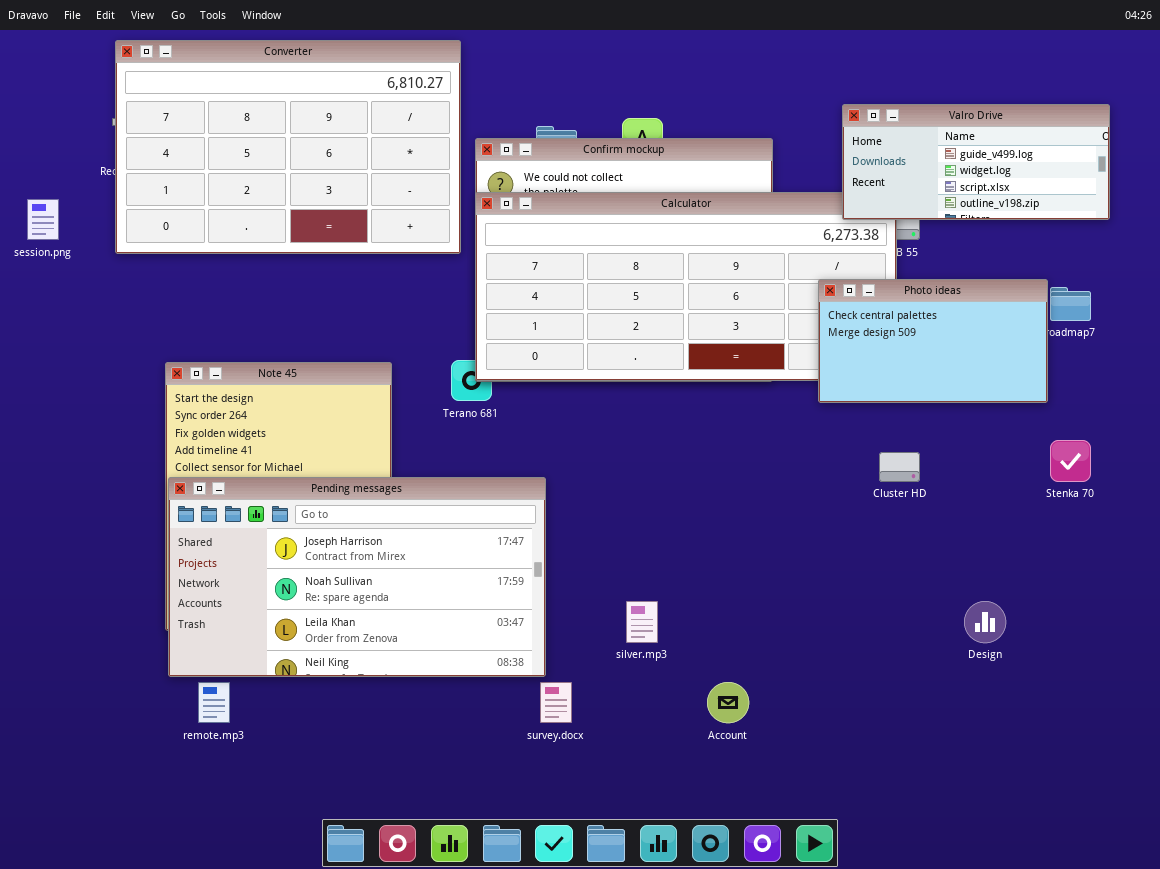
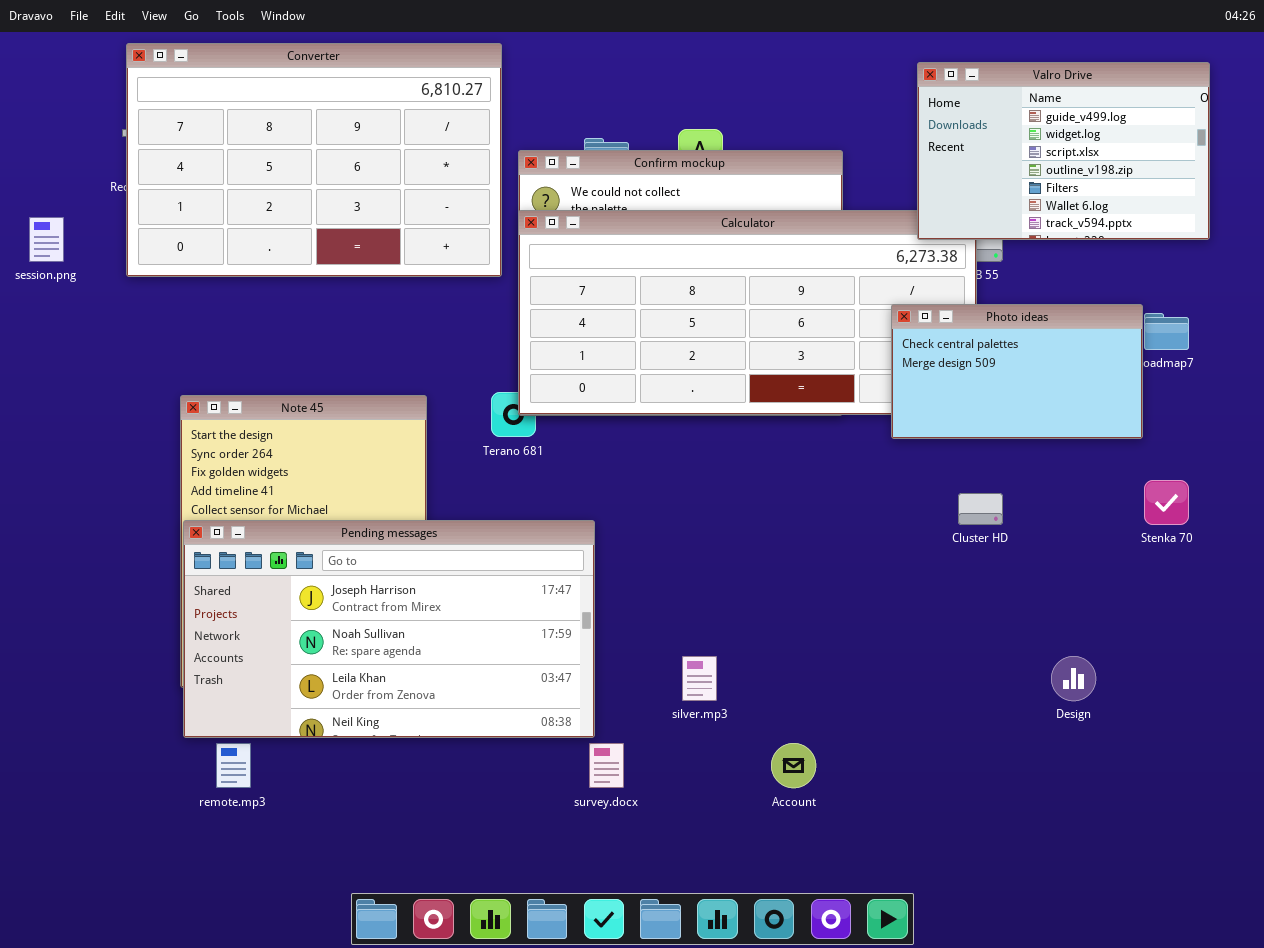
Valro Drive: [842,104,1110,220] -> [917,62,1210,240], resized

